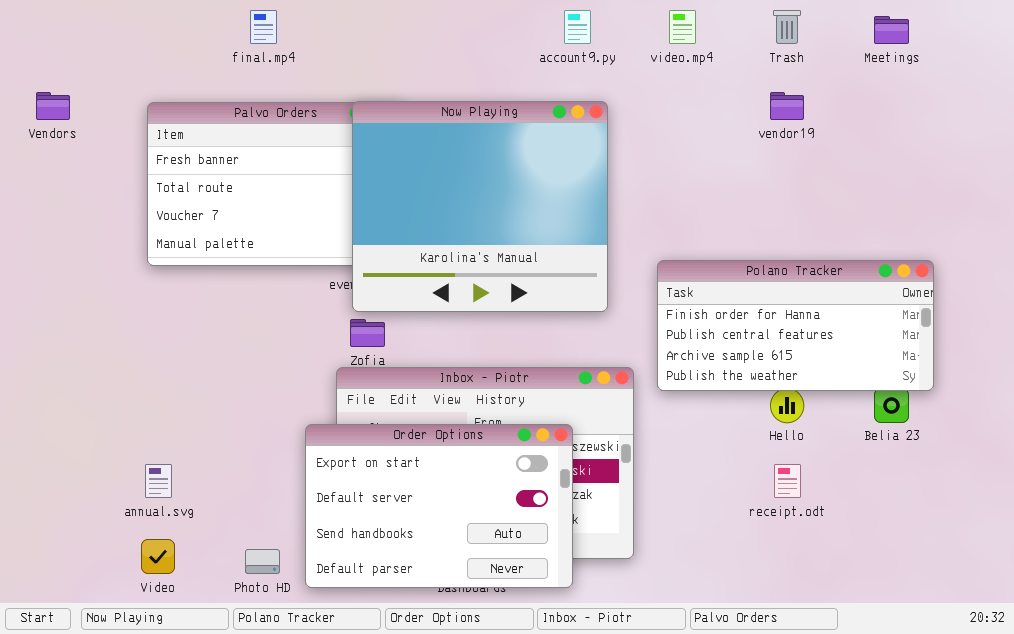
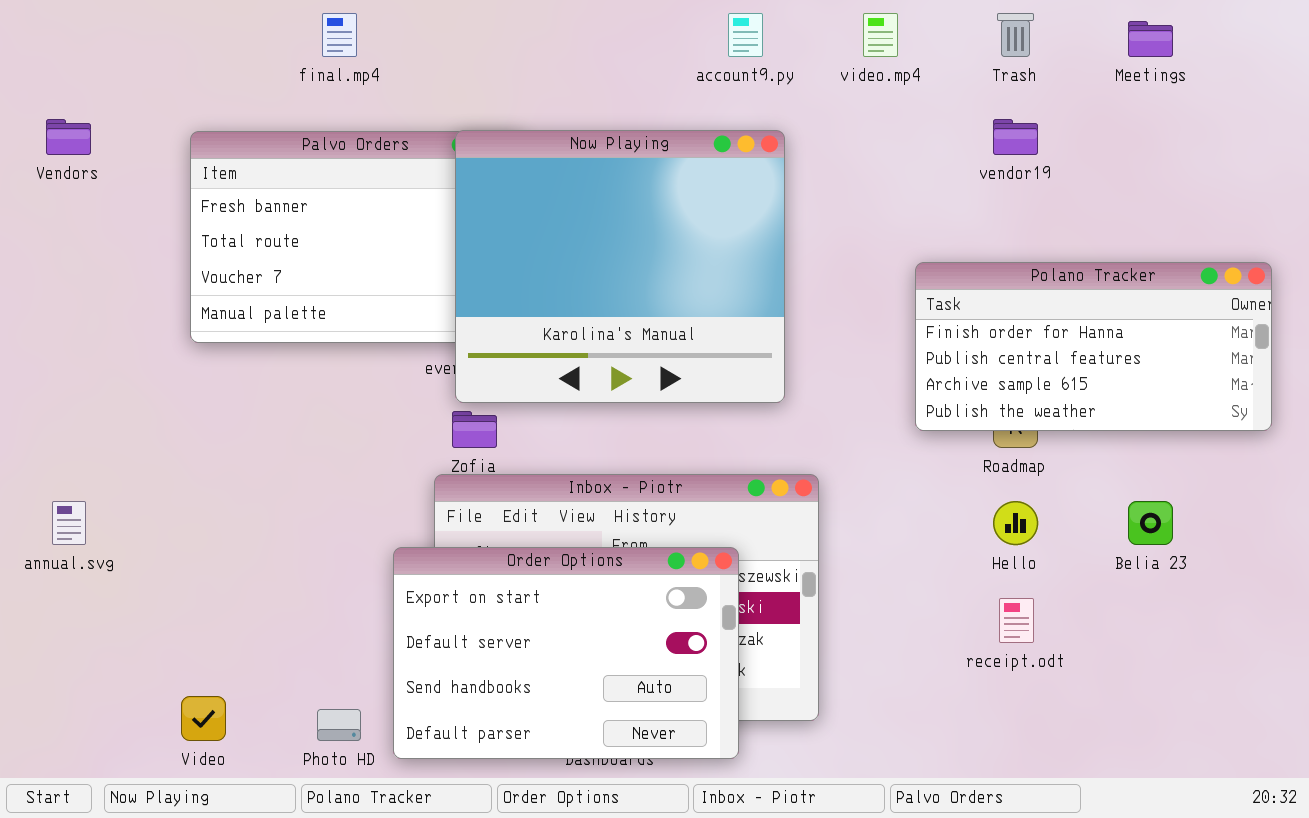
Polano Tracker: [657,260,934,391] -> [915,262,1272,431], moved
annual.svg: [145,464,172,498] -> [52,501,86,545], moved

